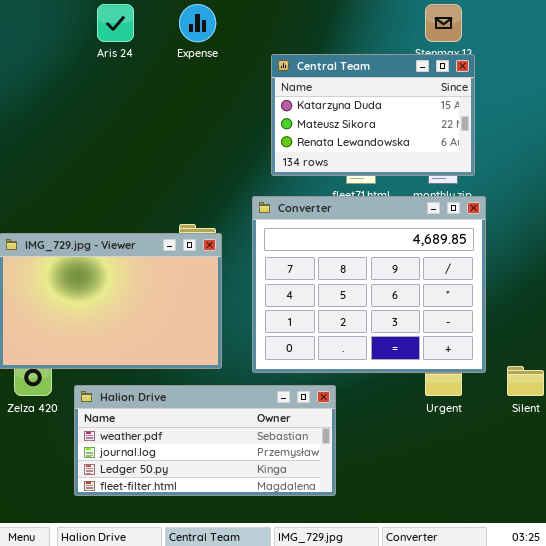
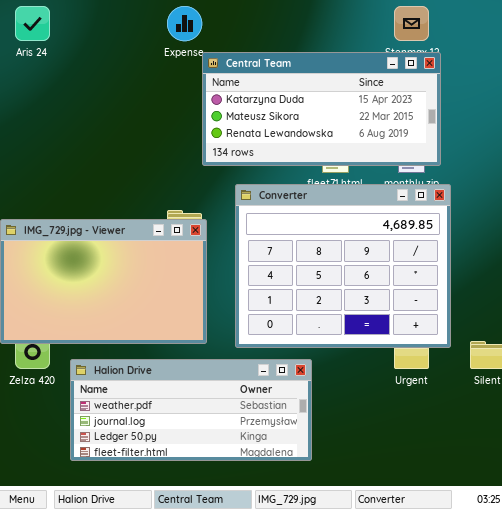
Aris 24: [97,4,134,42] -> [15,6,50,41], moved
Central Team: [271,54,475,176] -> [202,52,441,166], resized

